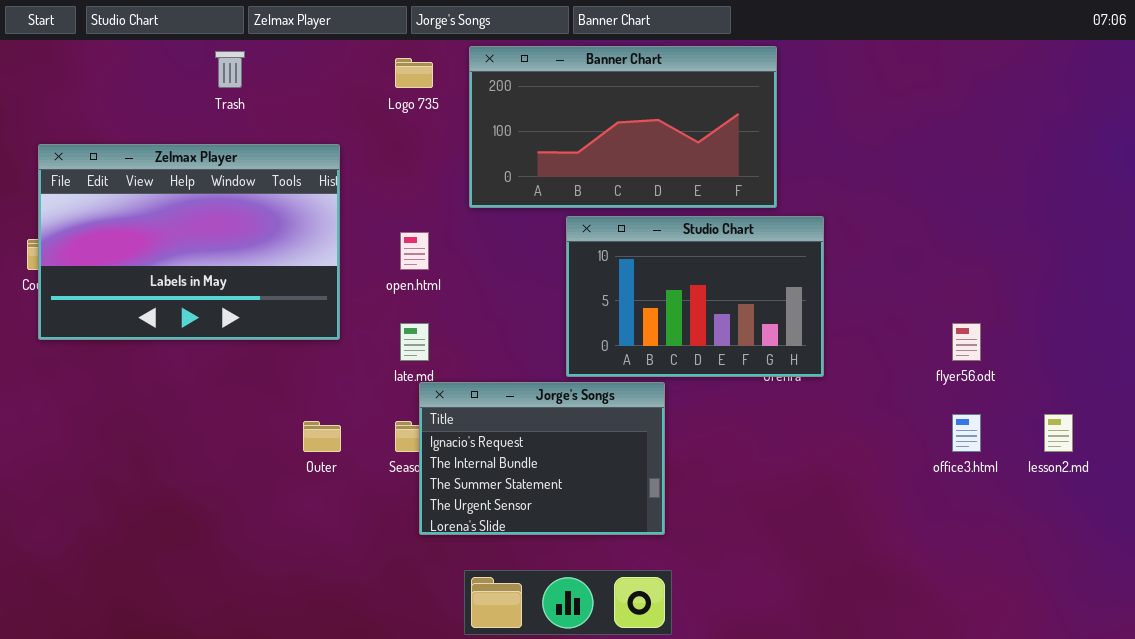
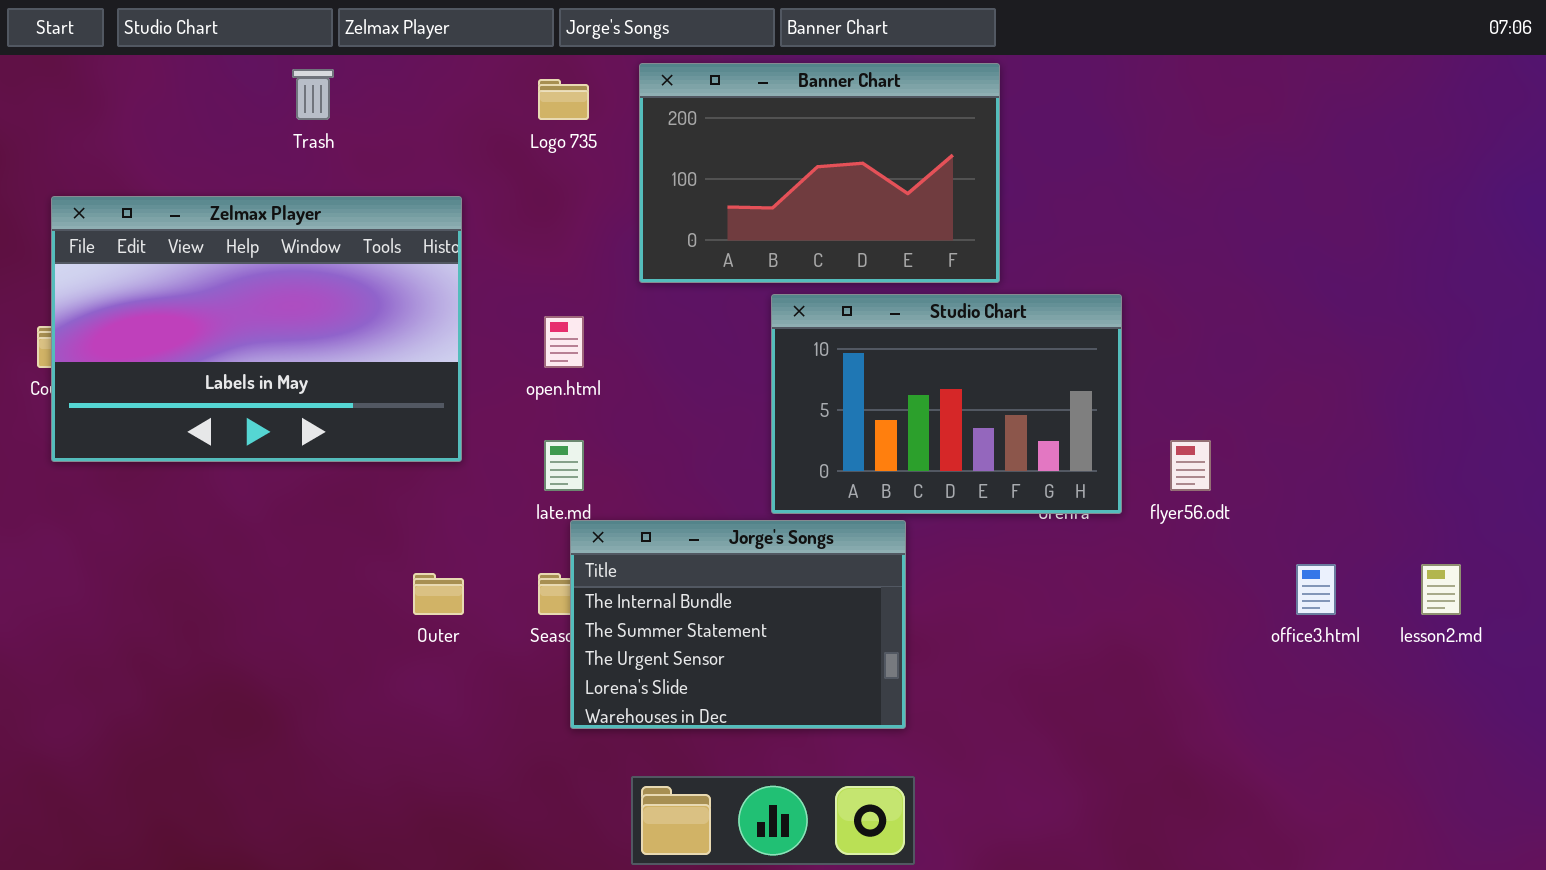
Banner Chart: [469,46,777,208] -> [639,63,1000,283], resized
flyer56.odt: [952,323,981,361] -> [1170,440,1211,491], moved
Jorge's Songs: [419,382,665,535] -> [570,520,906,729], scrolled down 1 row

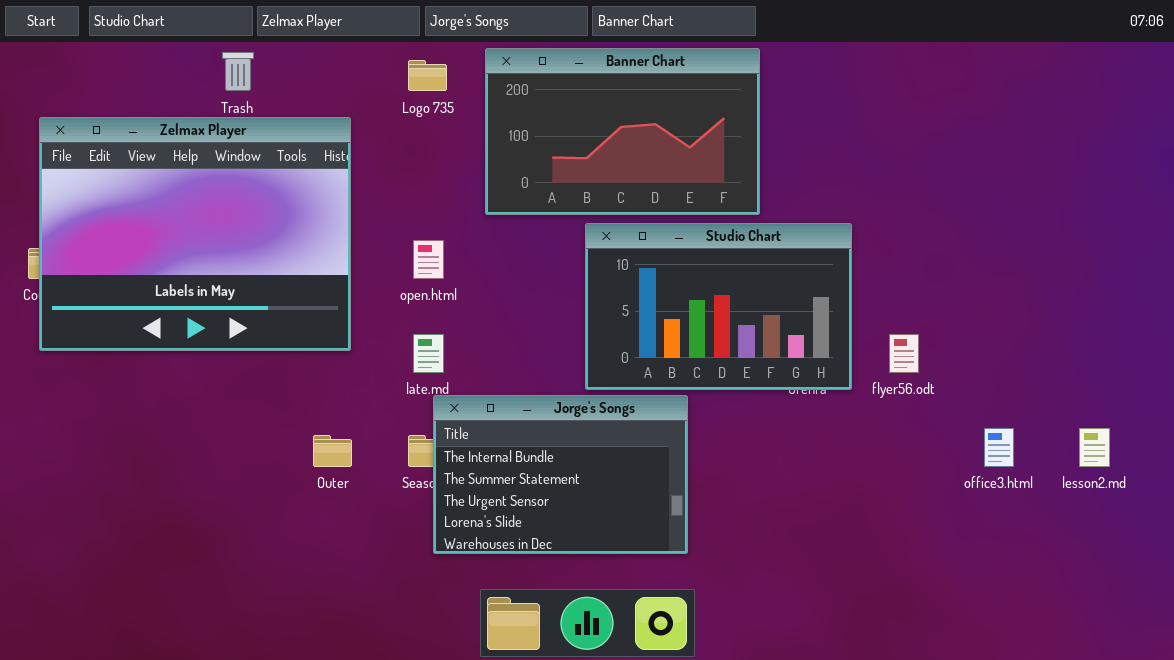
Zelmax Player: [51,196,462,462] -> [39,117,351,351], resized

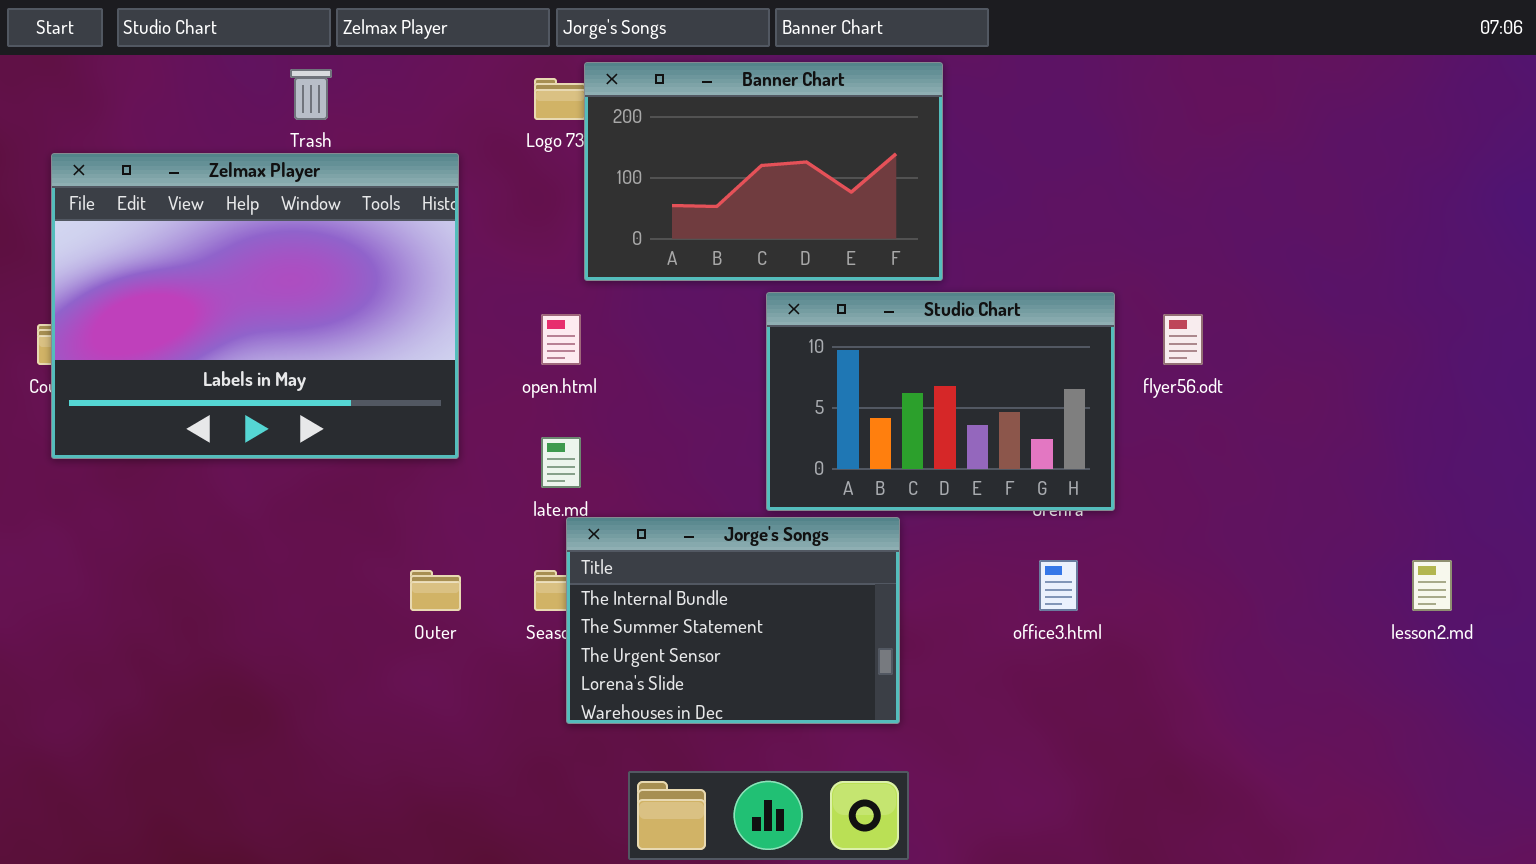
Banner Chart: [485,48,760,215] -> [584,62,943,281], moved
flyer56.odt: [889,334,919,373] -> [1163,314,1203,365], moved
office3.html: [984,428,1014,467] -> [1039,560,1078,611], moved

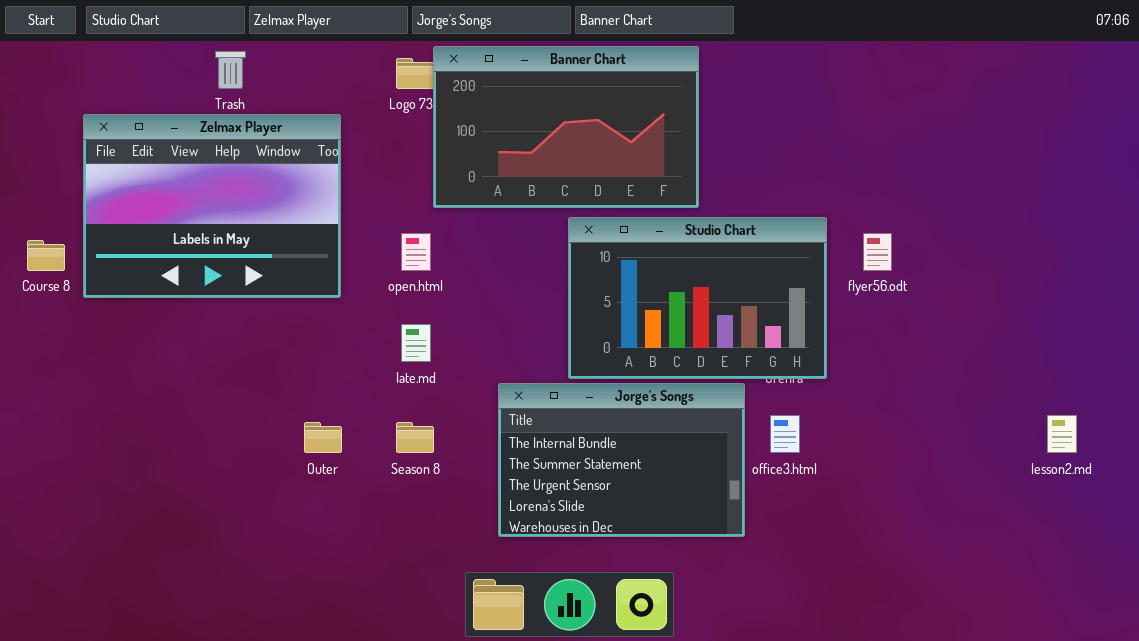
Zelmax Player: [51,153,459,459] -> [83,114,341,298], resized
Jorge's Songs: [566,517,900,724] -> [498,383,745,537], moved

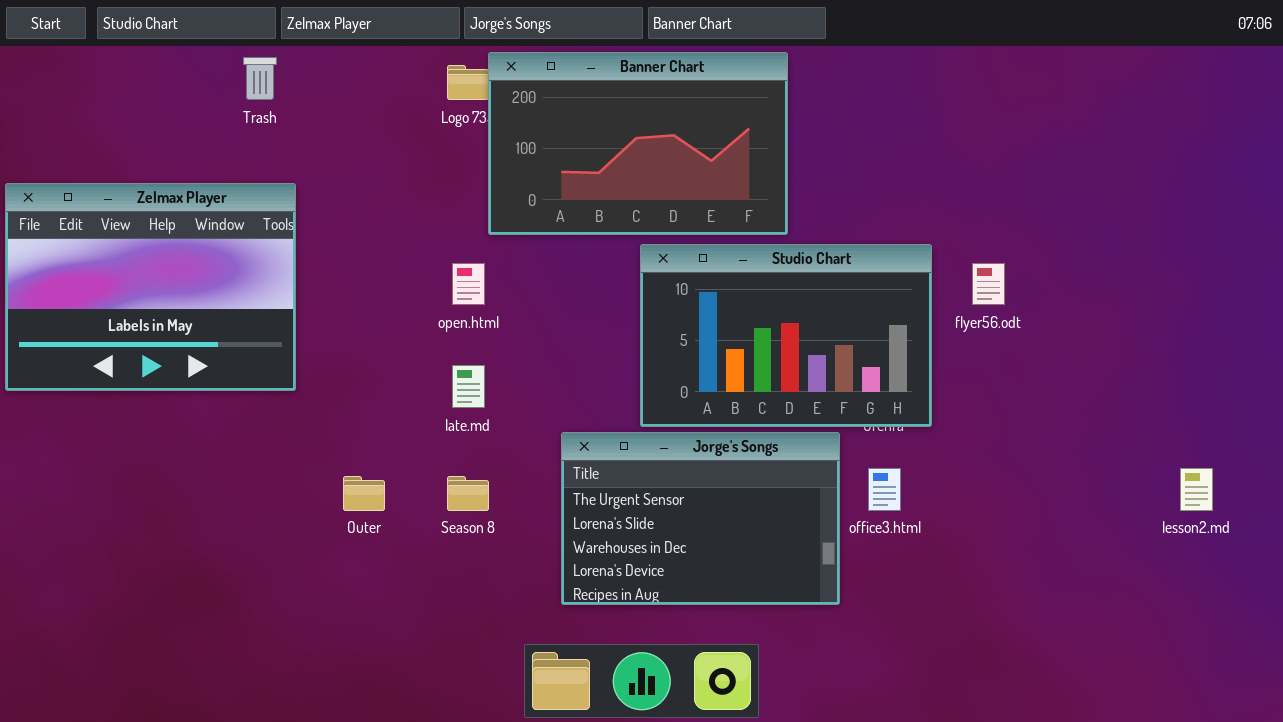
Zelmax Player: [83,114,341,298] -> [5,183,296,391], moved
Jorge's Songs: [498,383,745,537] -> [561,432,840,605], scrolled down 2 rows

